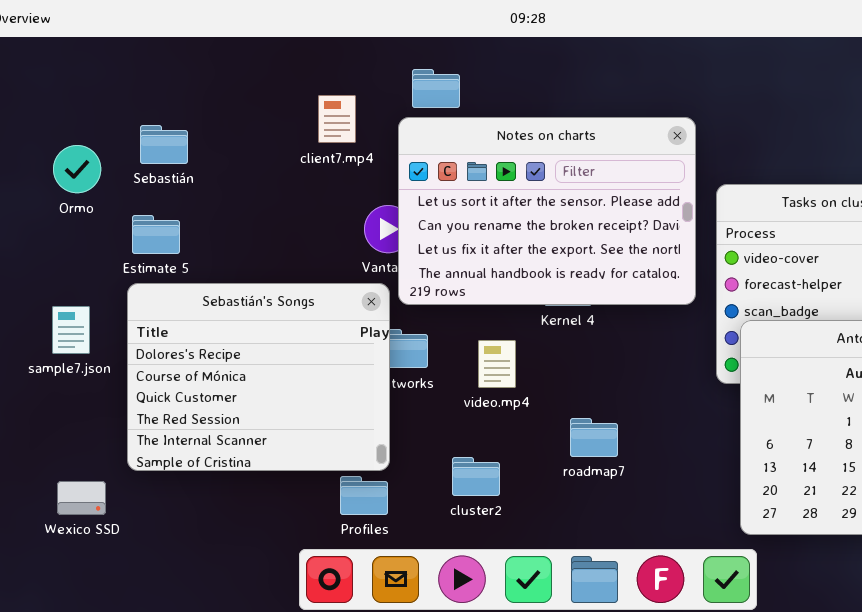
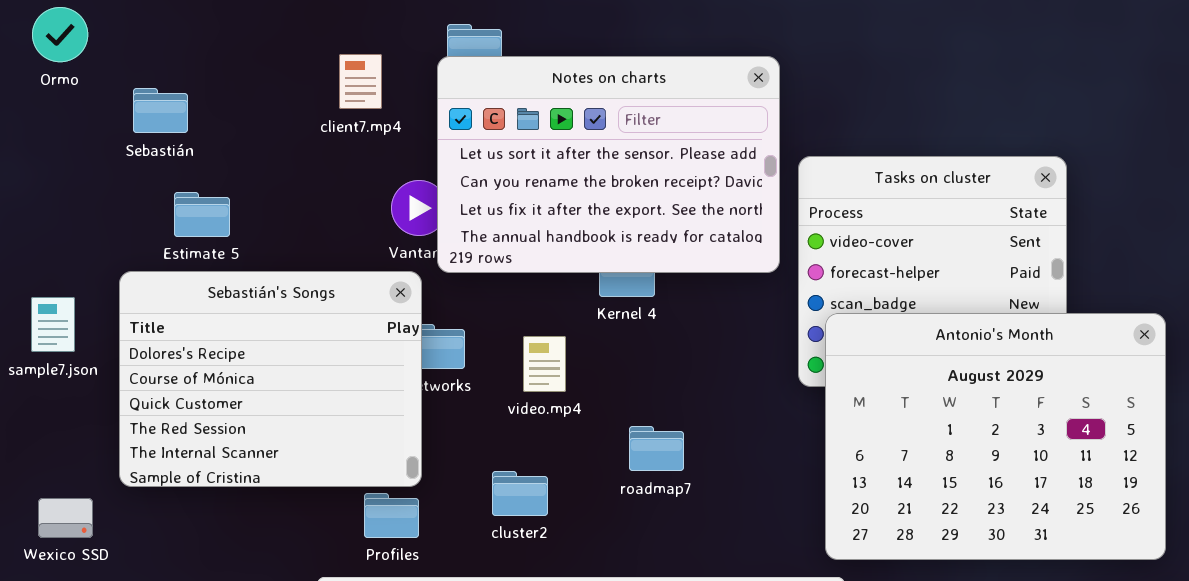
Notes on charts: [398,117,696,305] -> [437,56,780,273], moved
Ormo: [53,145,101,193] -> [32,7,88,62], moved
Estimate 5: [132,215,180,254] -> [174,192,230,237], moved

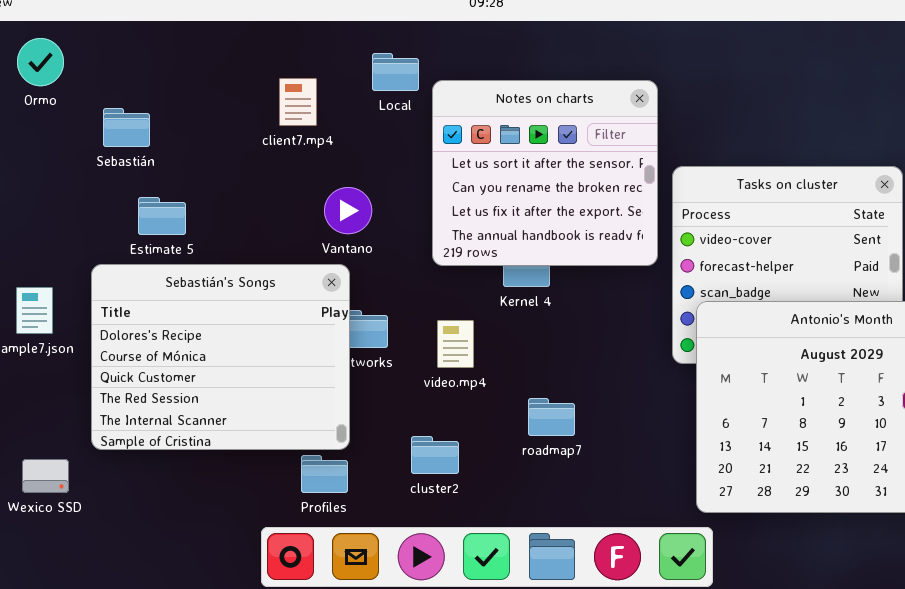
Notes on charts: [437,56,780,273] -> [432,80,658,266], resized

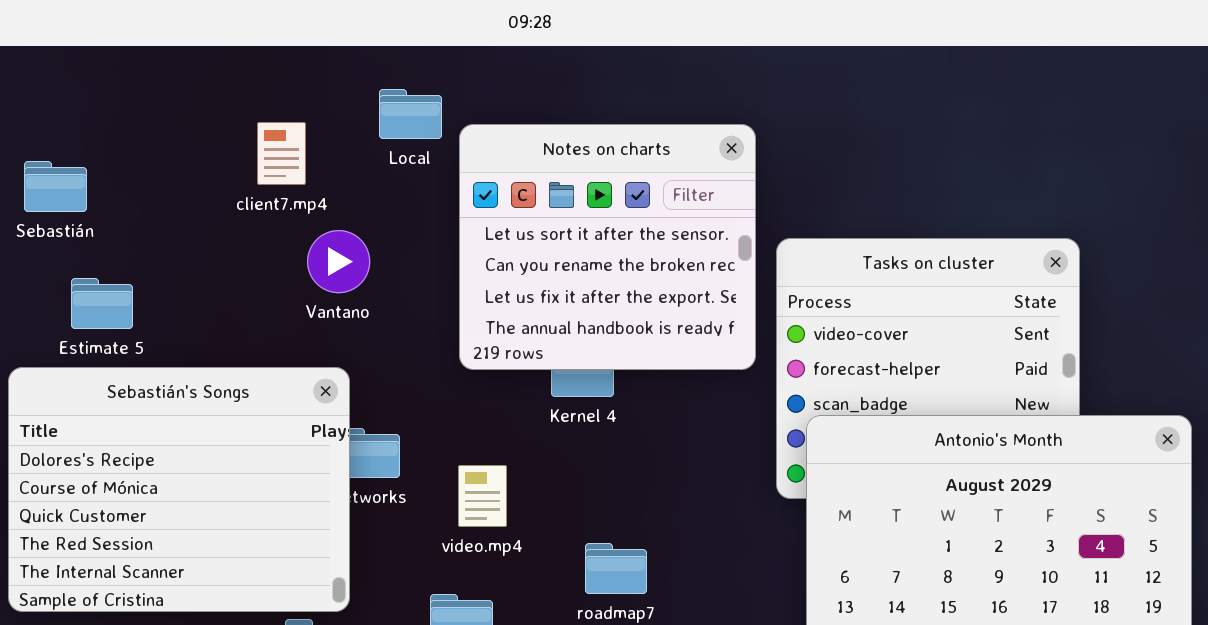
Vantano: [324,187,372,234] -> [307,230,370,293], moved
video.mp4: [437,320,474,368] -> [458,465,507,527], moved

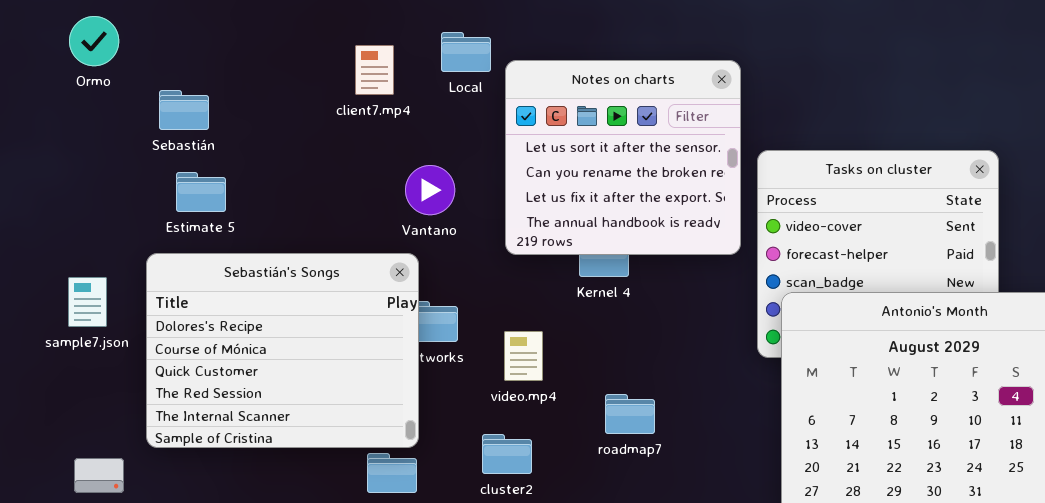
client7.mp4: [257,122,306,185] -> [355,45,394,95], moved
Vantano: [307,230,370,293] -> [405,165,455,215], moved
Estimate 5: [71,278,133,329] -> [176,172,226,212], moved

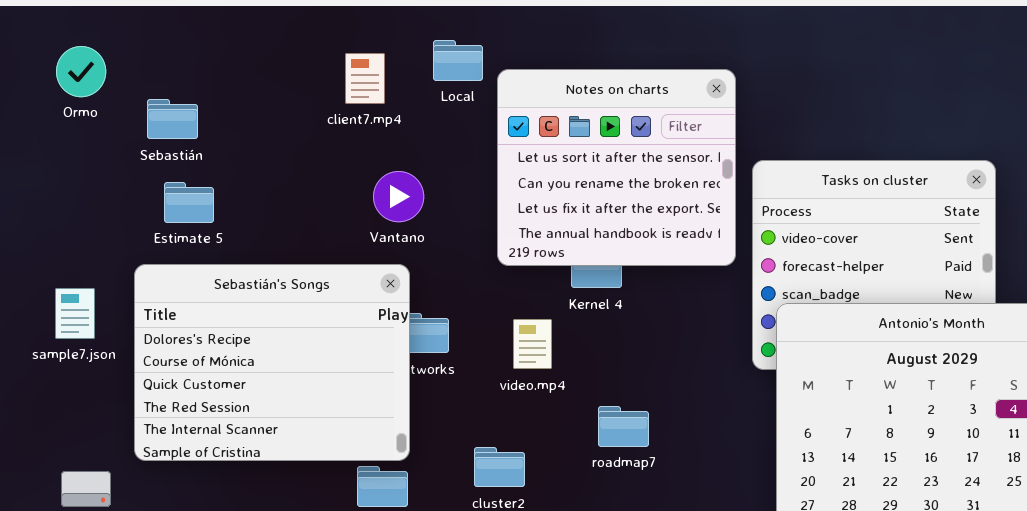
Ormo: [69,16,119,66] -> [56,46,106,97], moved
Vantano: [405,165,455,215] -> [373,171,424,222], moved
video.mp4: [504,331,543,381] -> [513,319,552,369], moved

